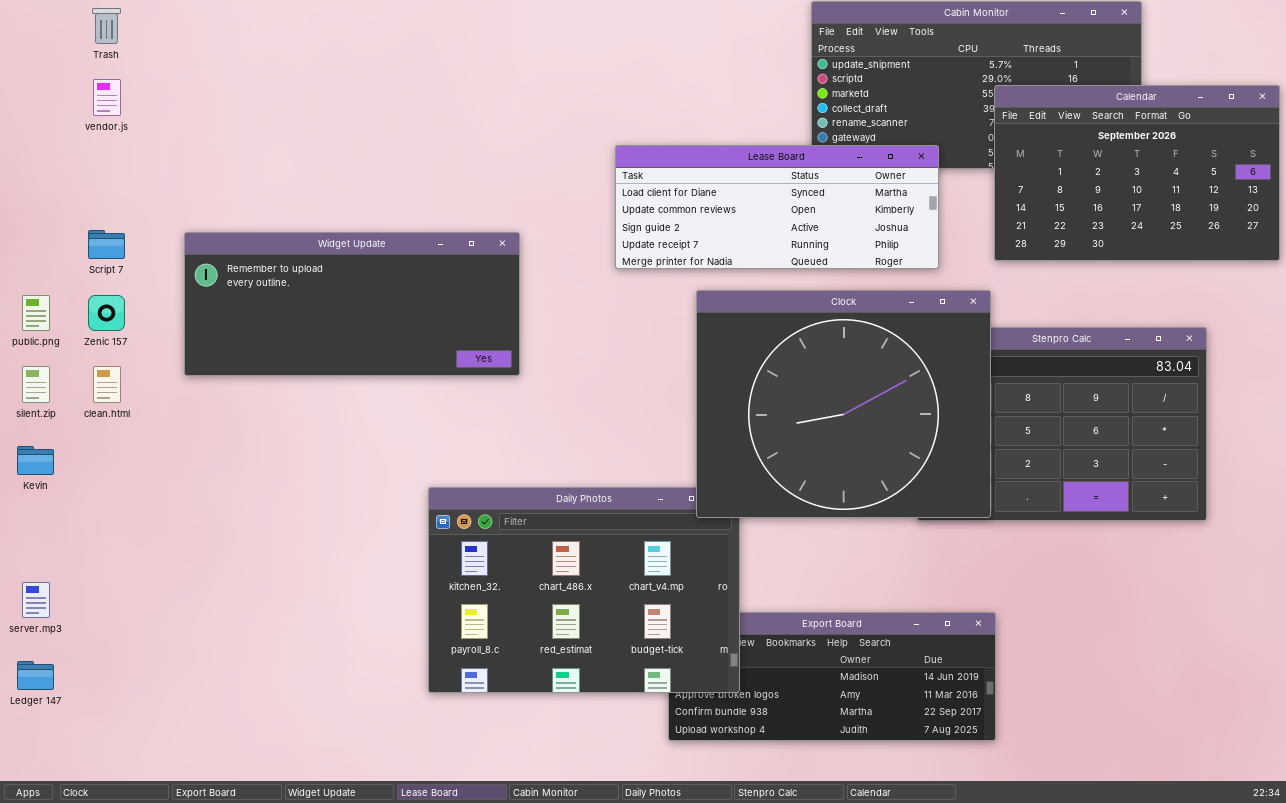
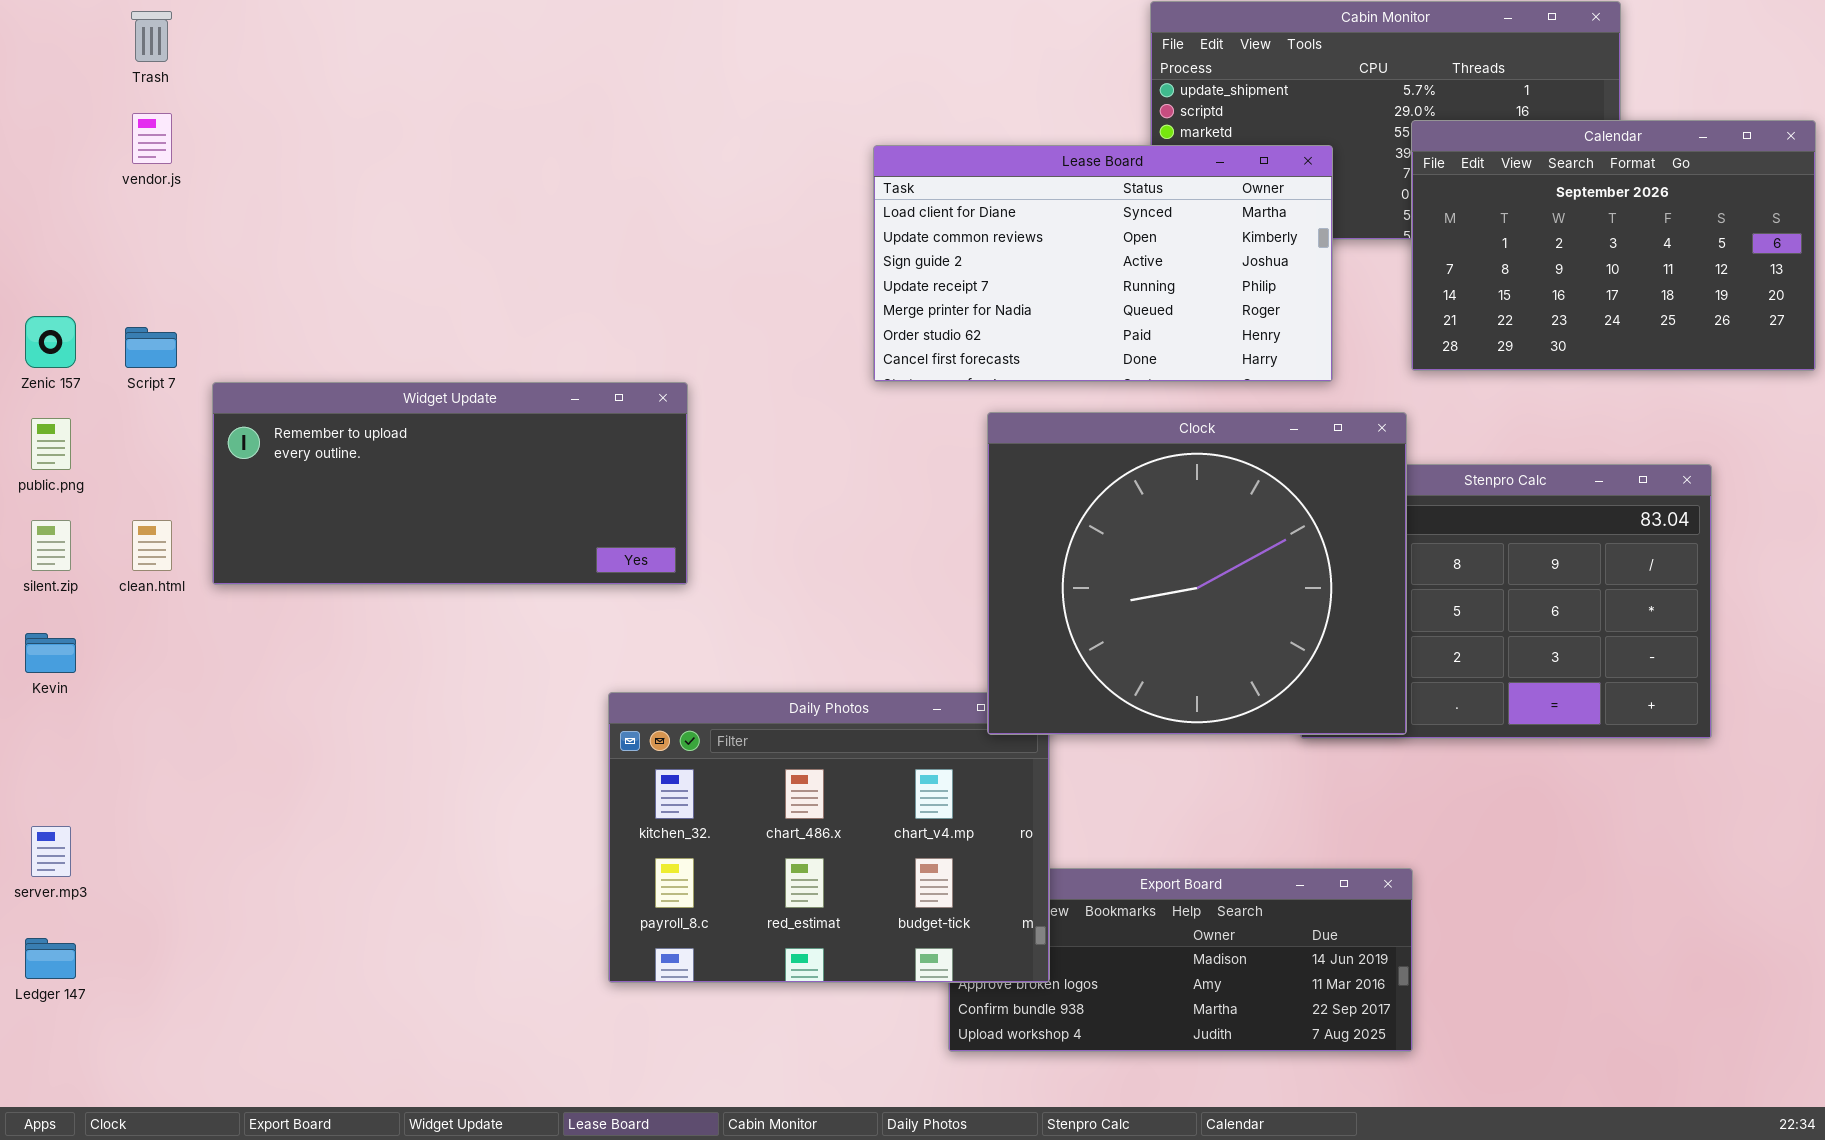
Lease Board: [615,145,939,269] -> [873,145,1333,382], resized
Widget Update: [184,232,520,376] -> [212,382,688,585], moved
Zenic 157: [88,295,125,331] -> [25,316,76,368], moved

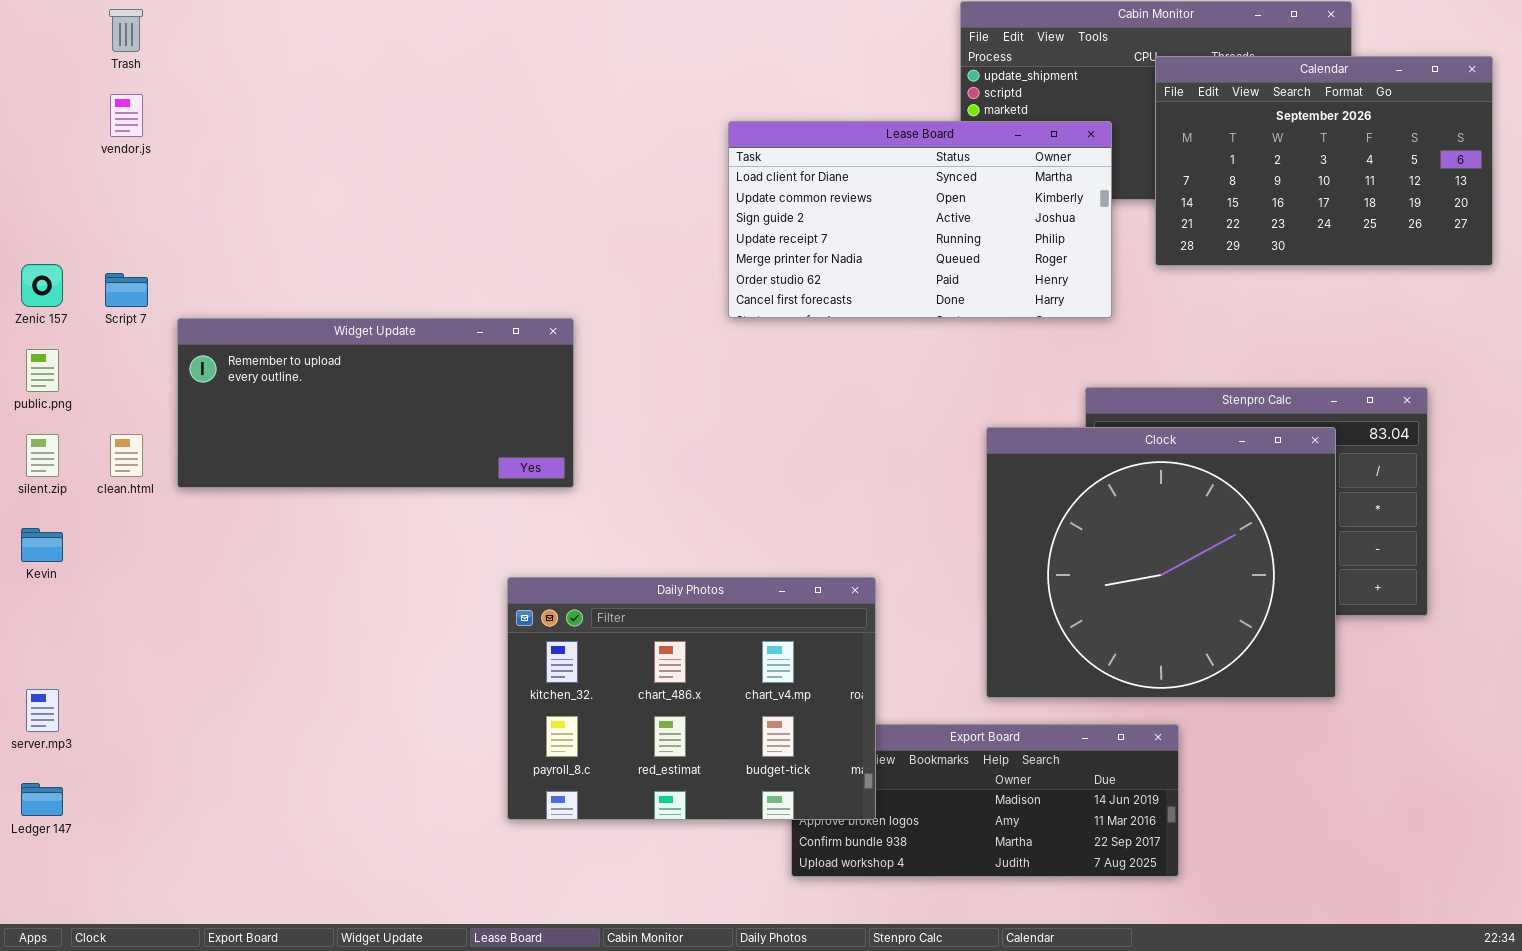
Calendar: [1411,120,1816,371] -> [1155,56,1493,266], moved
Clock: [987,412,1407,735] -> [986,427,1336,698], moved

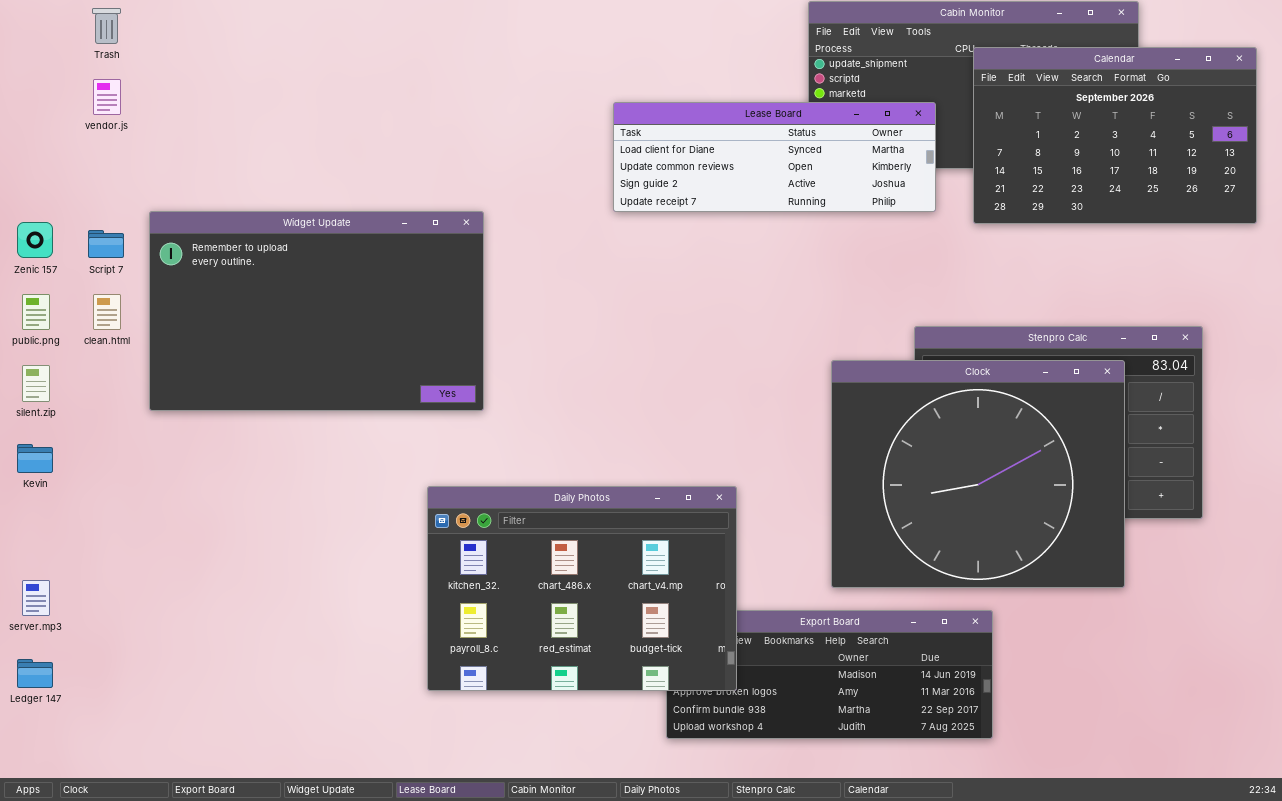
Lease Board: [728,121,1112,318] -> [613,102,936,212], resized
Widget Update: [177,318,574,488] -> [149,211,484,411], resized
clean.html: [110,434,143,477] -> [93,294,121,330], moved

